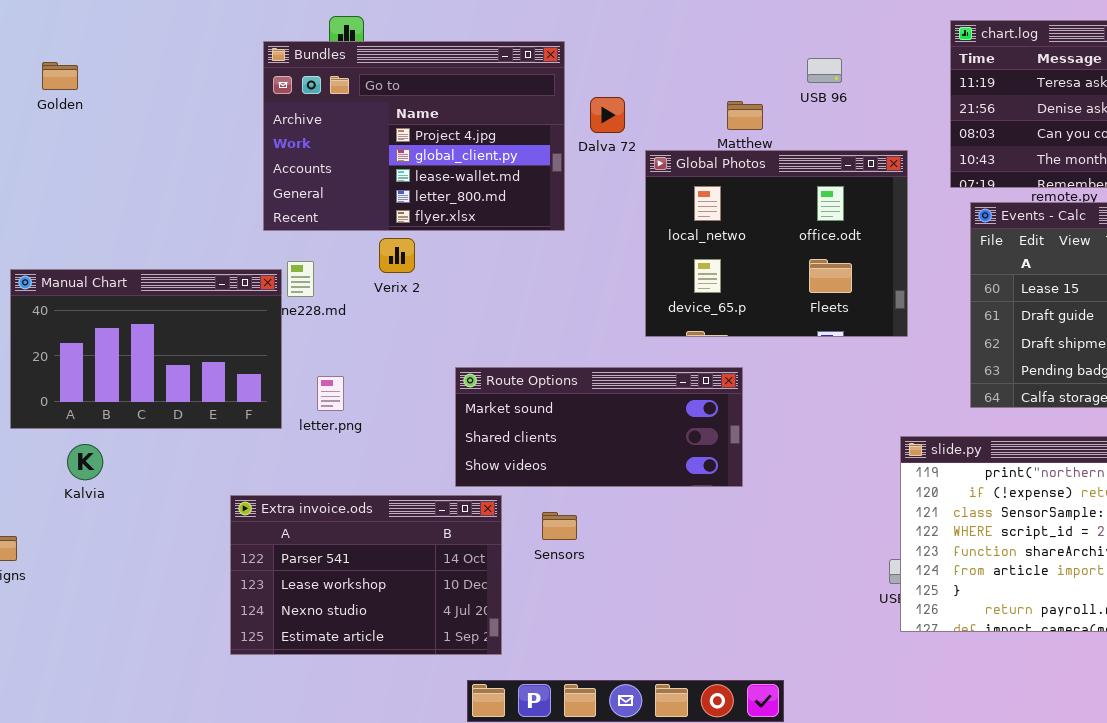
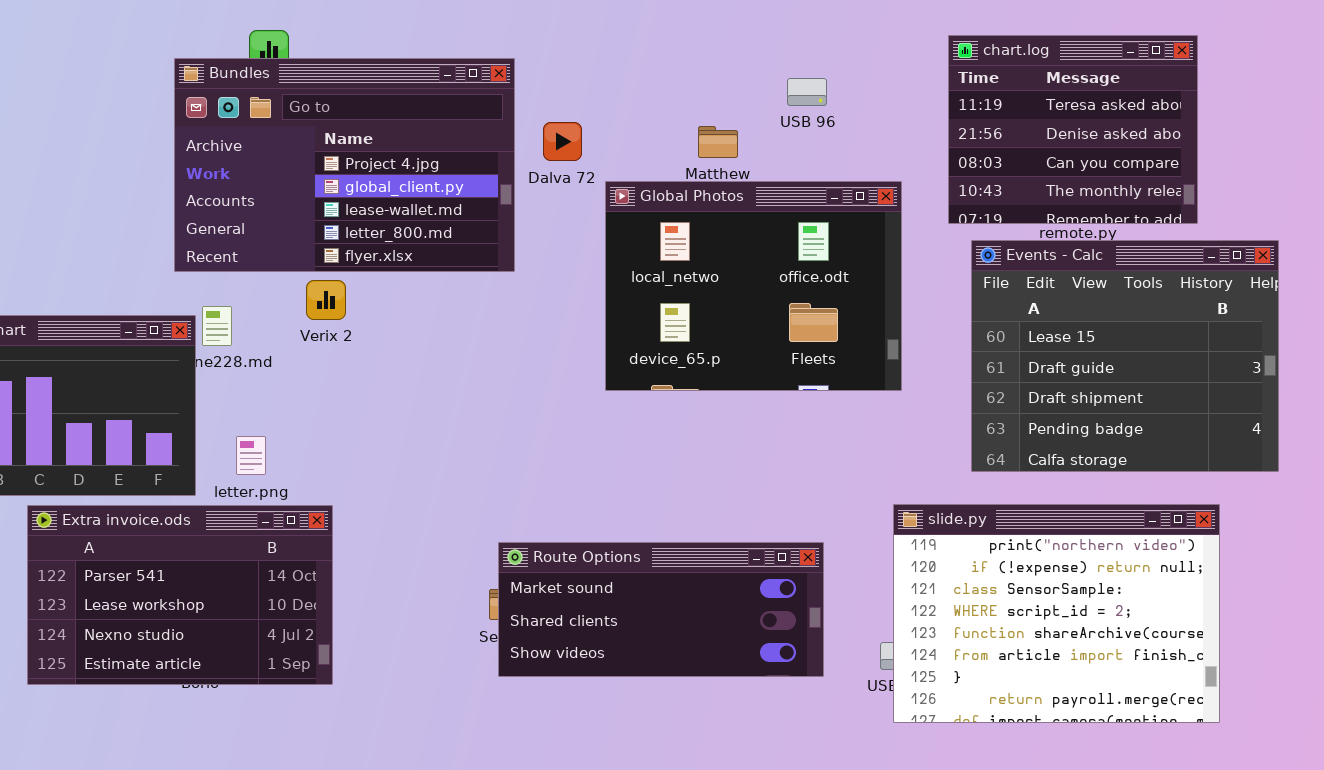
Route Options: [455,367,743,487] -> [498,542,824,677], moved
Extra invoice.ods: [230,495,502,655] -> [27,505,333,685], moved

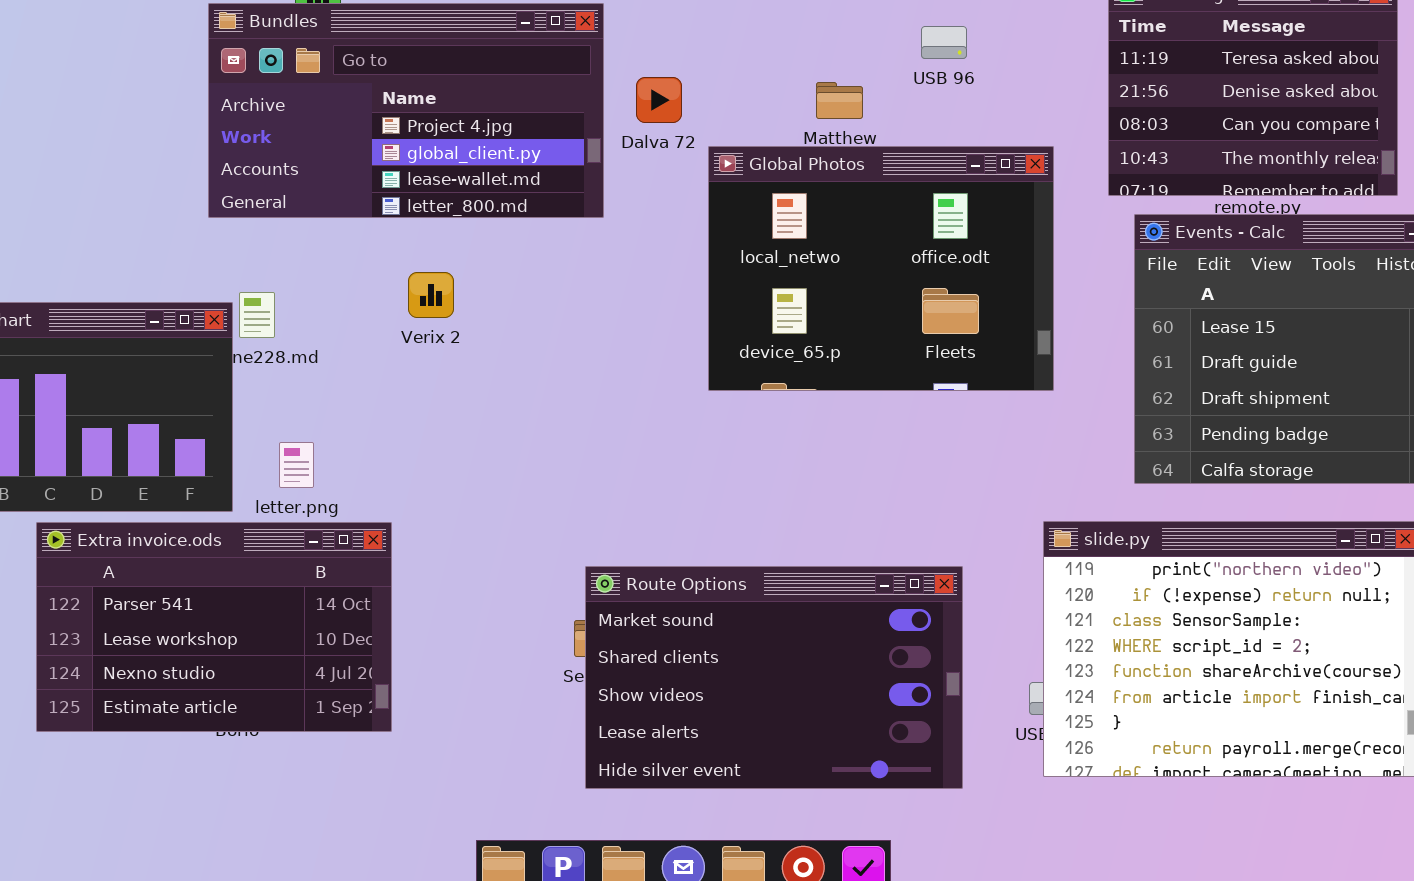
Bundles: [174,58,515,272] -> [208,3,604,218], resized
Verix 2: [306,280,346,320] -> [408,272,454,318], moved
Route Options: [498,542,824,677] -> [585,566,963,789], resized

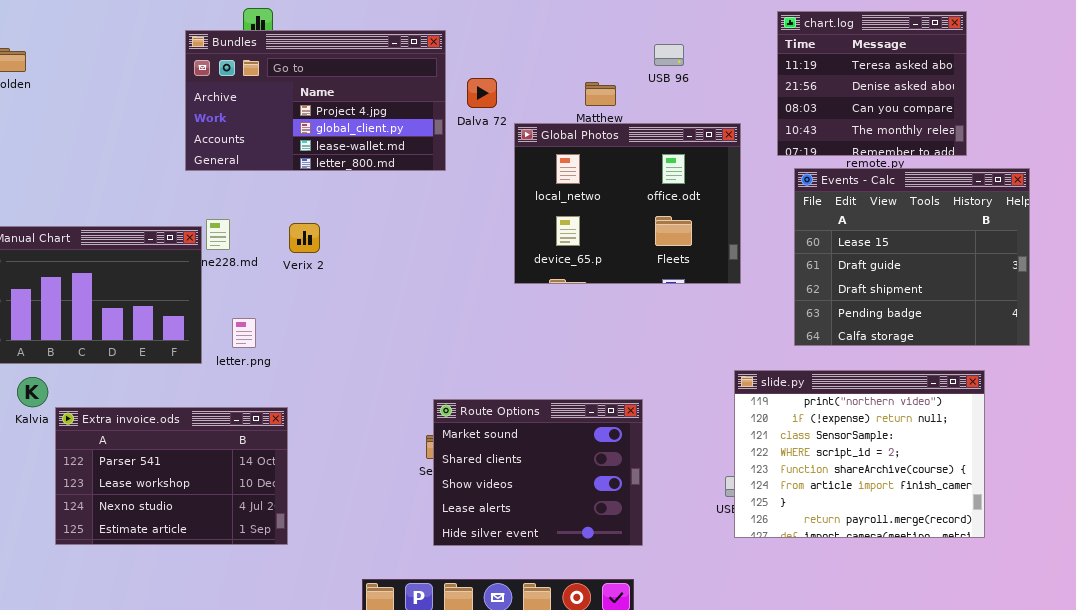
Verix 2: [408,272,454,318] -> [289,223,320,253], moved
Extra invoice.ods: [36,522,392,732] -> [55,407,288,545], moved
Route Options: [585,566,963,789] -> [433,399,643,546], resized

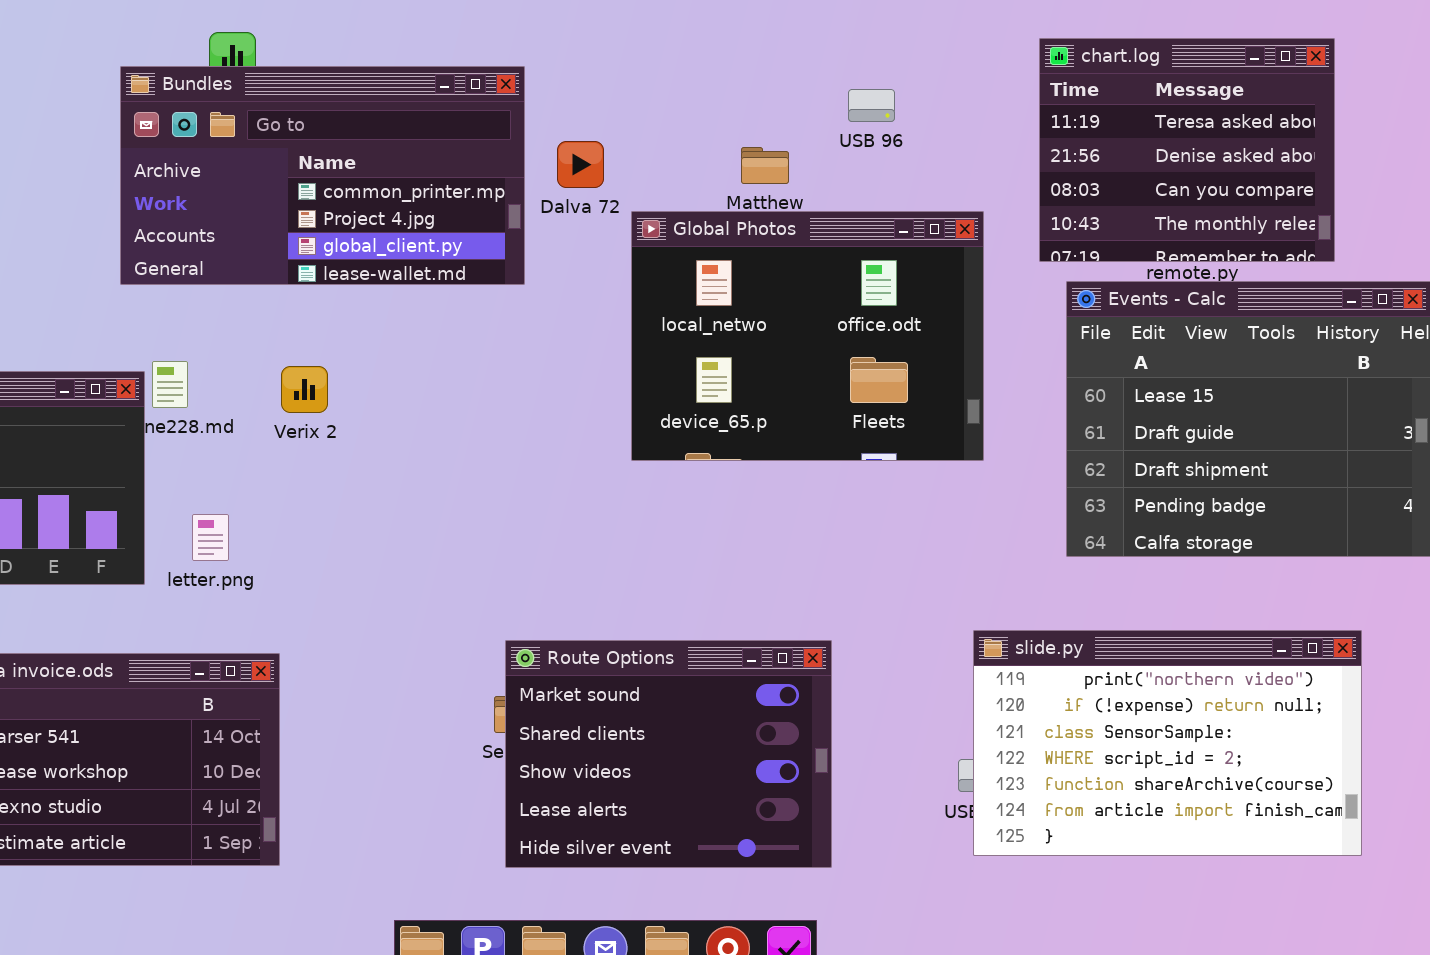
Bundles: [185,30,446,171] -> [120,66,525,285], scrolled up 1 row
slide.py: [734,370,985,538] -> [973,630,1362,856], resized

